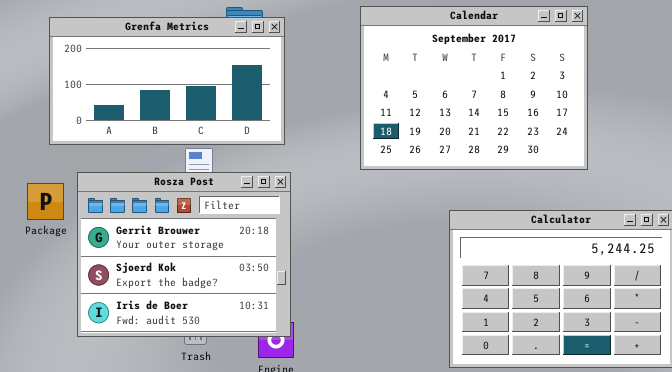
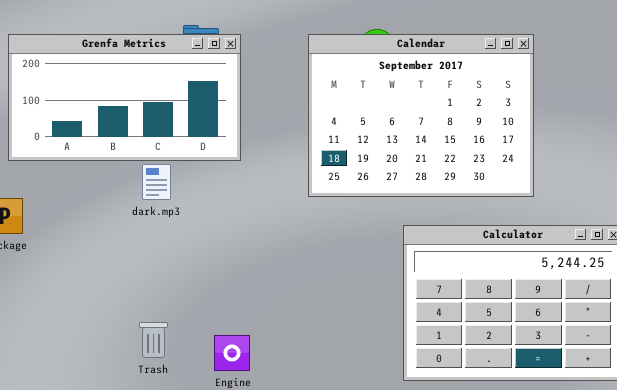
Calendar: [360,6,588,170] -> [308,34,534,197], moved
Rosza Post: [77,172,291,337] -> none, closed

